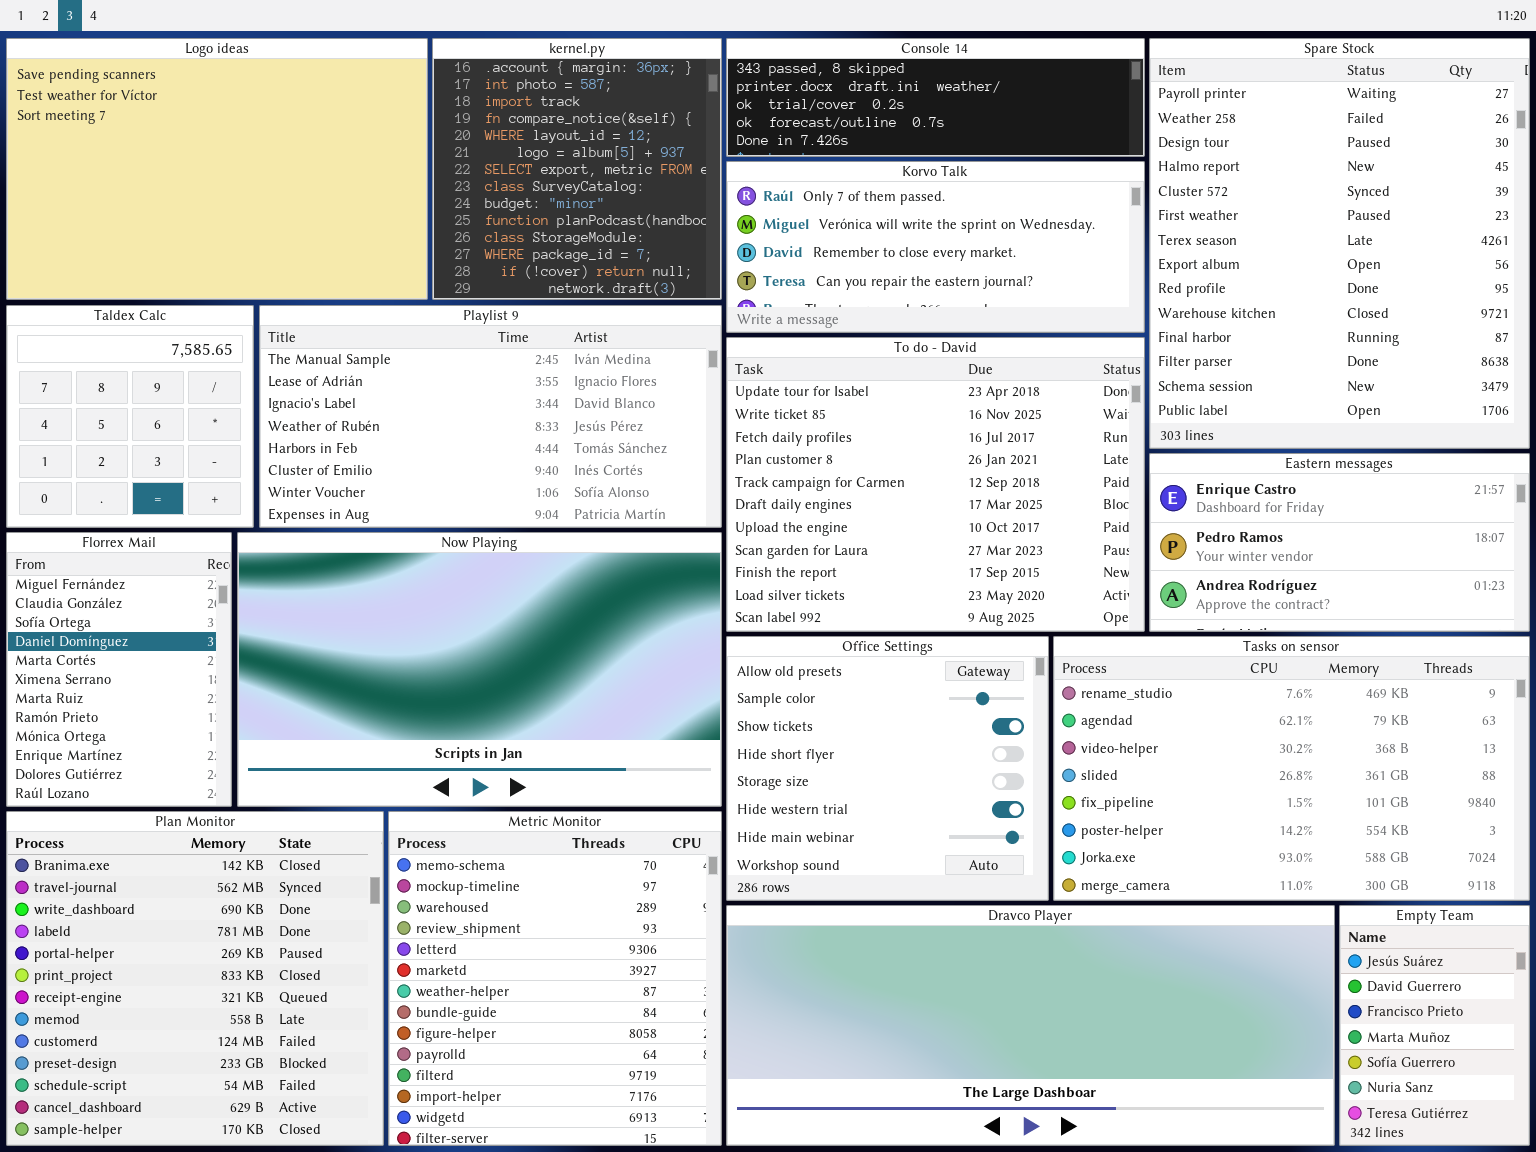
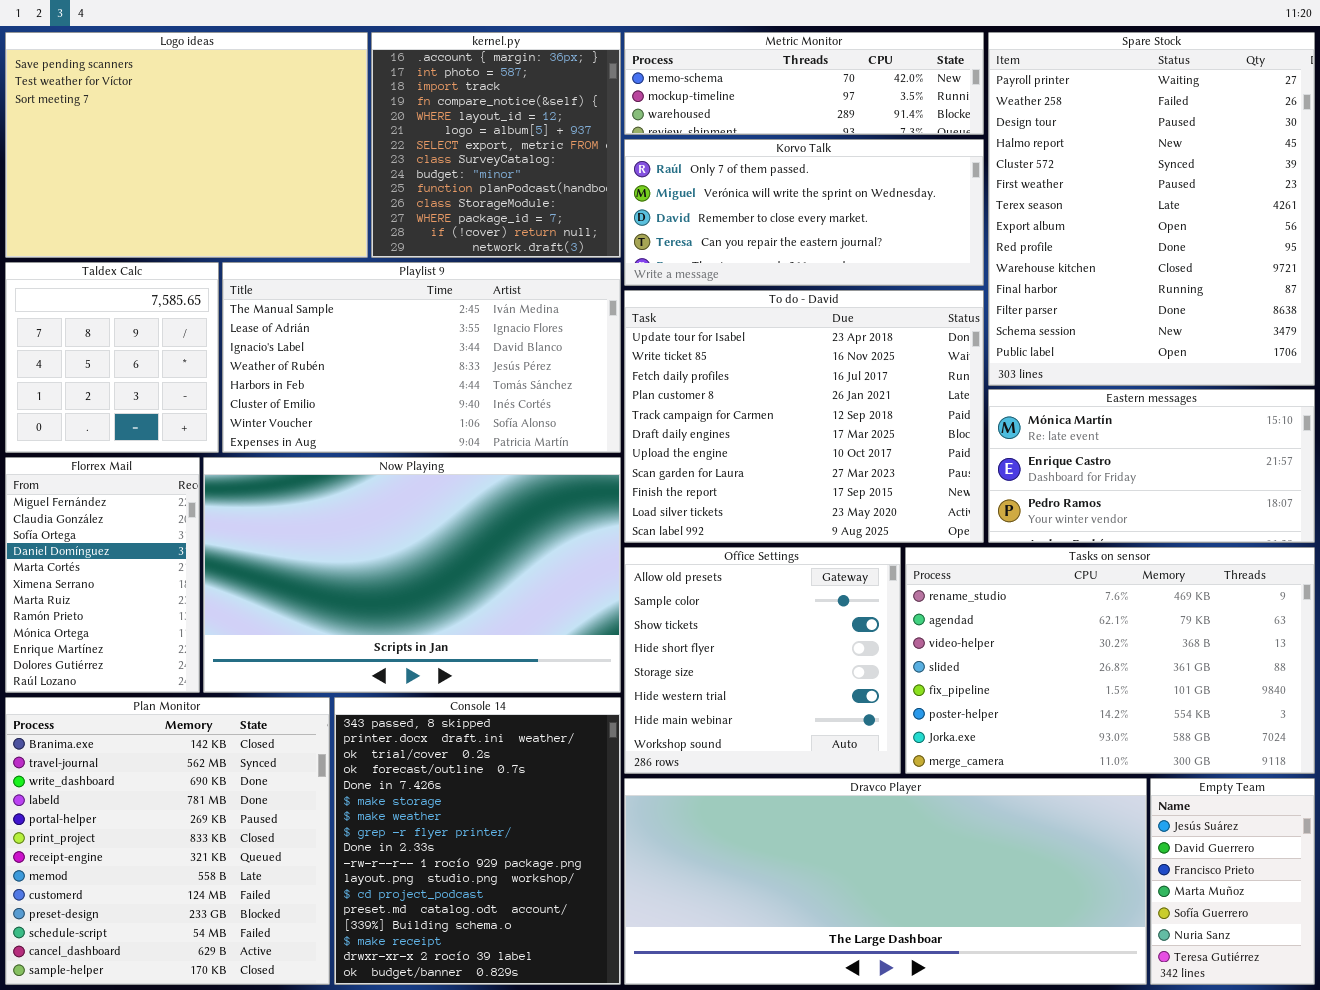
Console 14: [726,38,1145,157] -> [334,697,621,985], moved, resized
Eastern messages: [1149,453,1530,632] -> [988,389,1315,543], scrolled up 1 row
Metric Monitor: [388,811,722,1146] -> [624,32,984,135], moved, resized

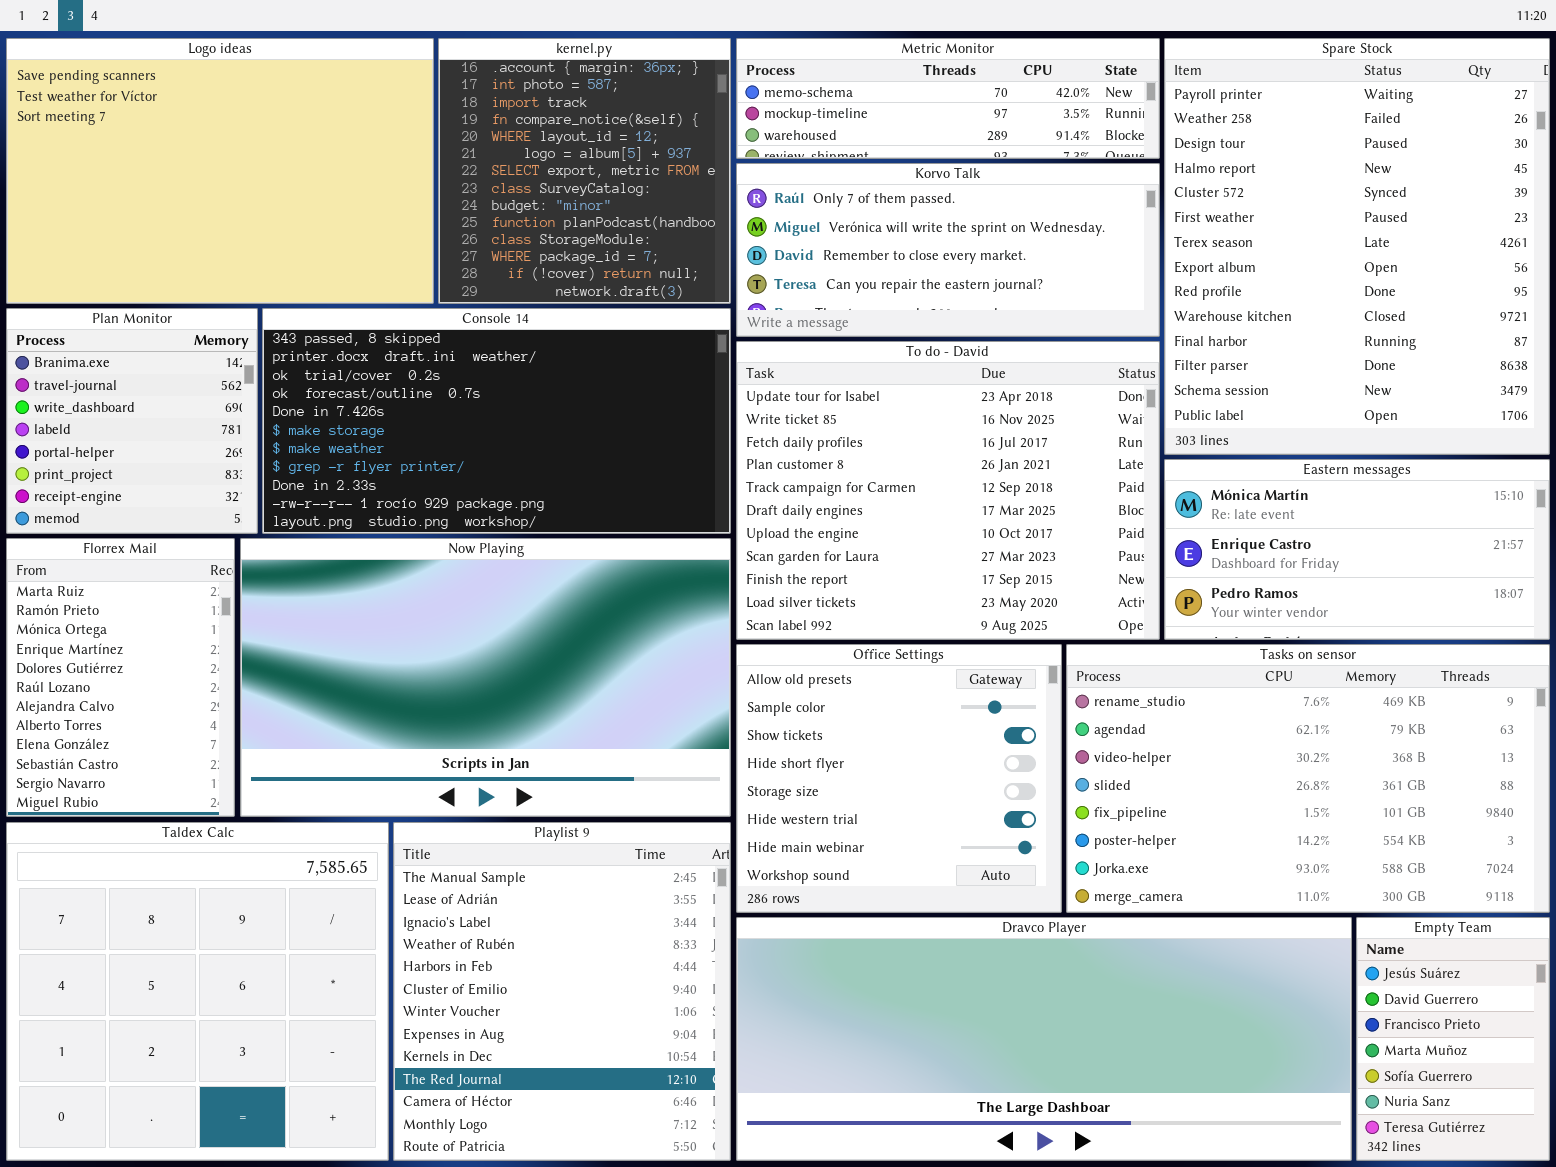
Taldex Calc: [5,262,219,453] -> [6,822,389,1161], moved, resized
Playlist 9: [222,262,621,453] -> [393,822,731,1161], moved, resized
Florrex Mail: [5,457,200,693] -> [6,538,235,817], scrolled down 6 rows
Plan Monitor: [5,697,330,985] -> [6,308,258,534], moved, resized
Console 14: [334,697,621,985] -> [262,308,731,534], moved, resized

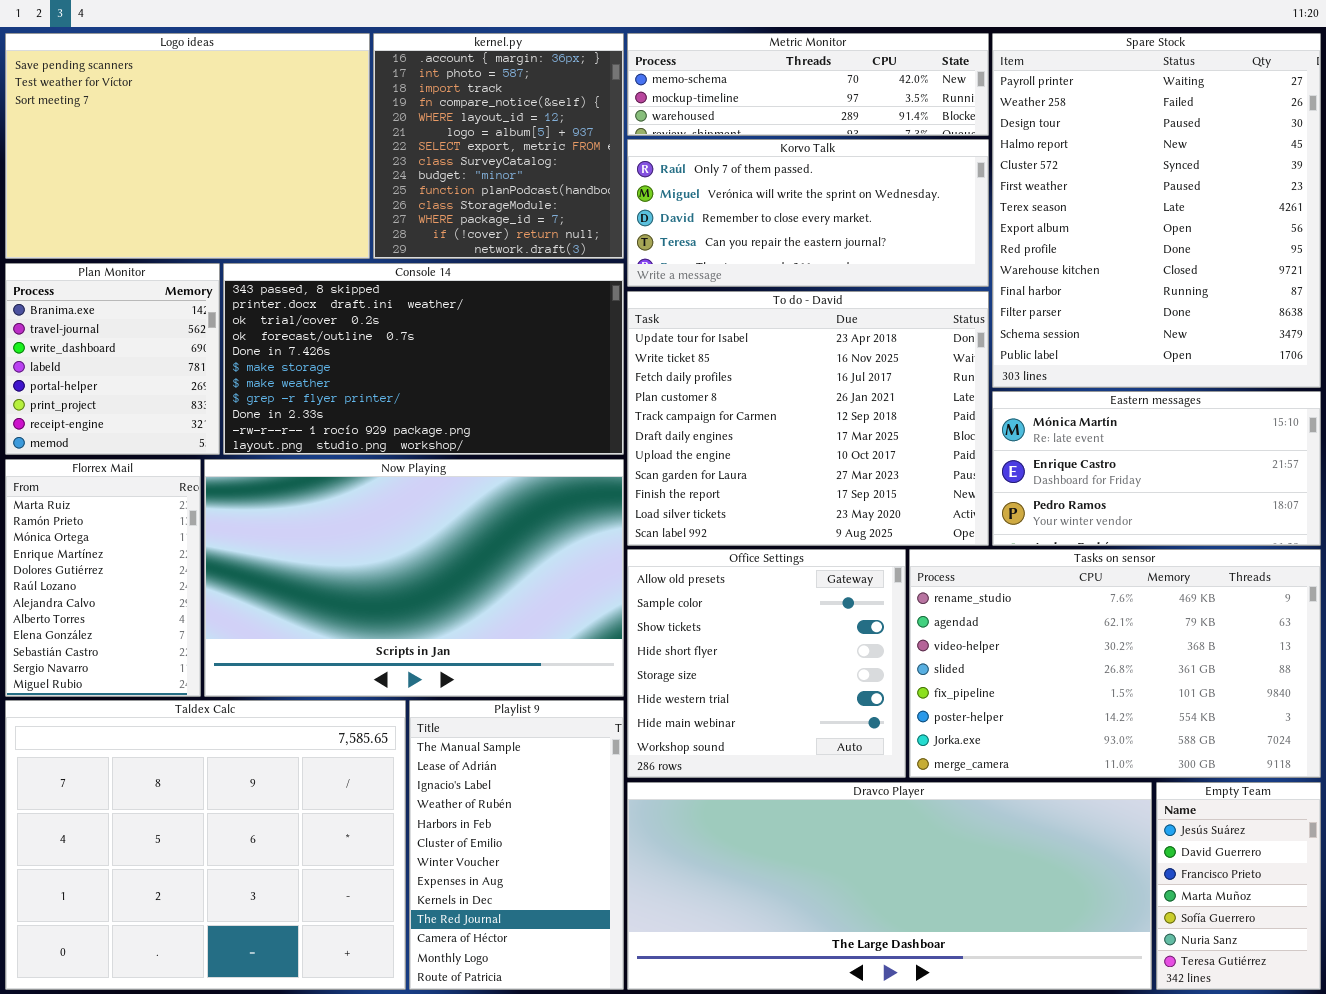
Taldex Calc: [6,822,389,1161] -> [5,700,406,990], resized
Playlist 9: [393,822,731,1161] -> [409,700,624,990], resized

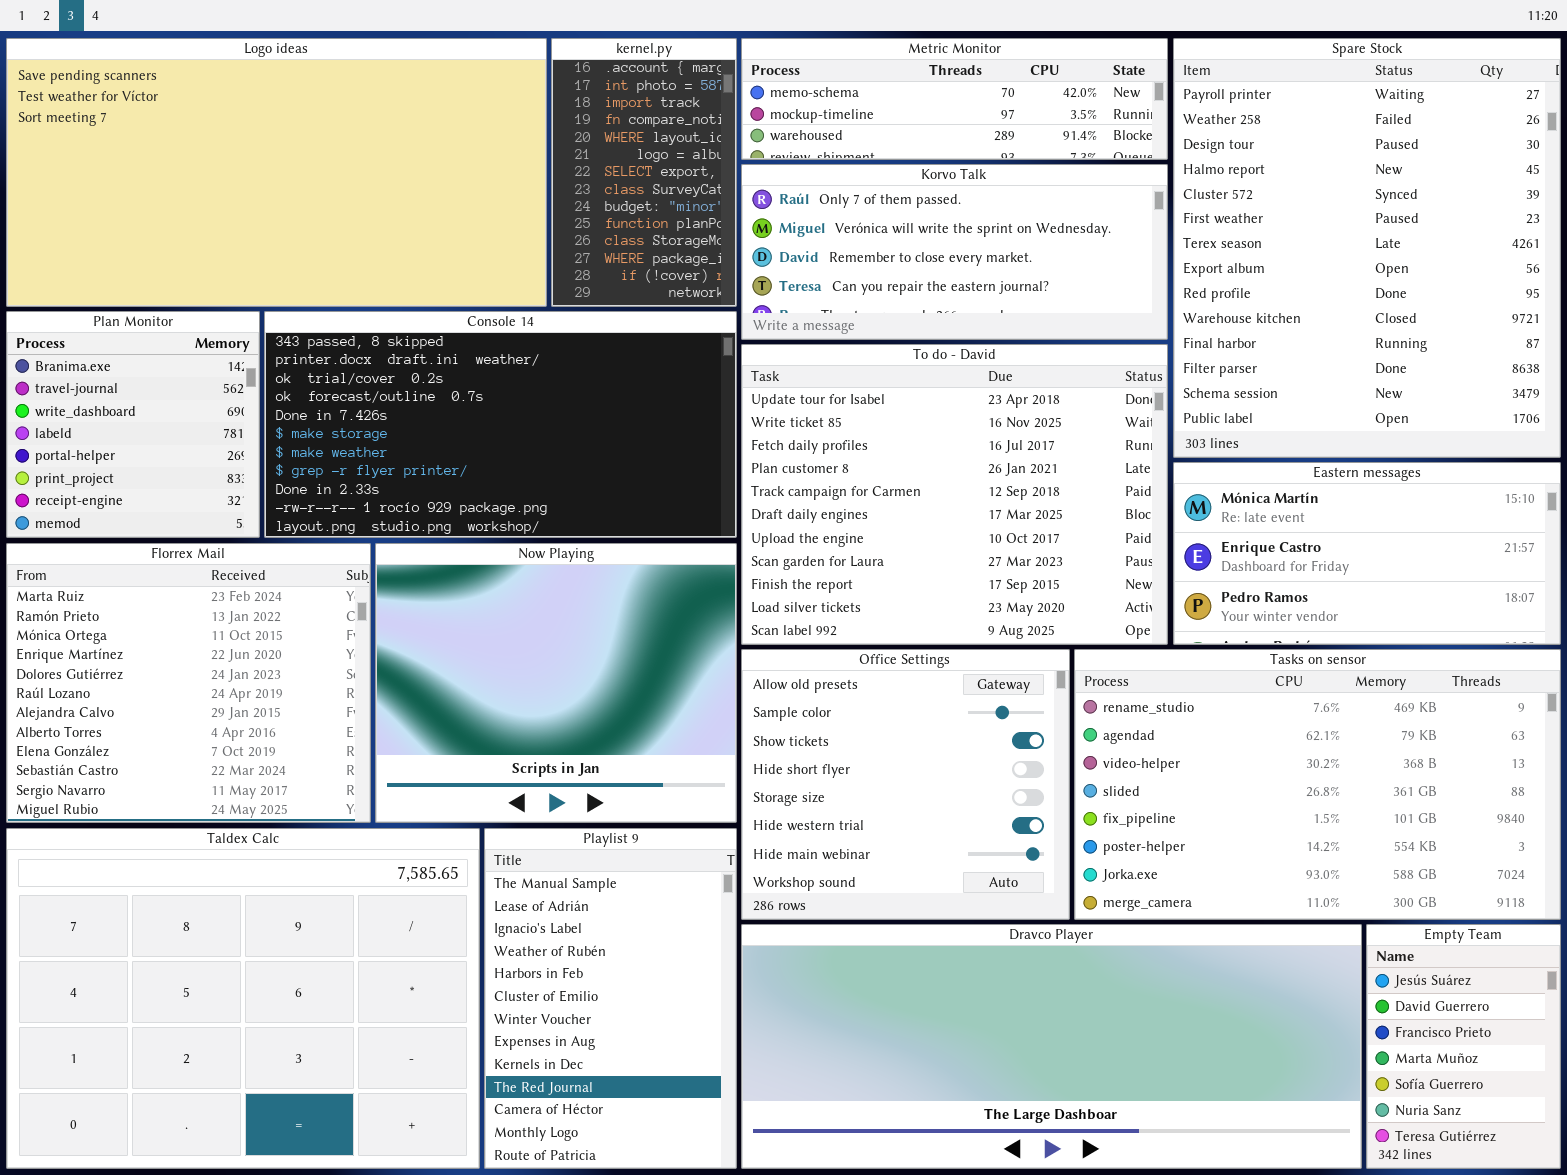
Logo ideas: [5,33,370,259] -> [6,38,547,307], resized
kernel.py: [373,33,624,259] -> [551,38,737,307], resized
Florrex Mail: [5,459,201,697] -> [6,543,371,823], resized
Now Playing: [204,459,624,697] -> [375,543,737,823], resized

